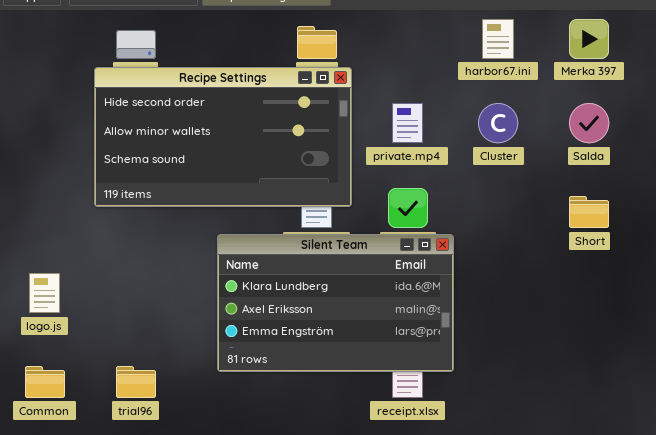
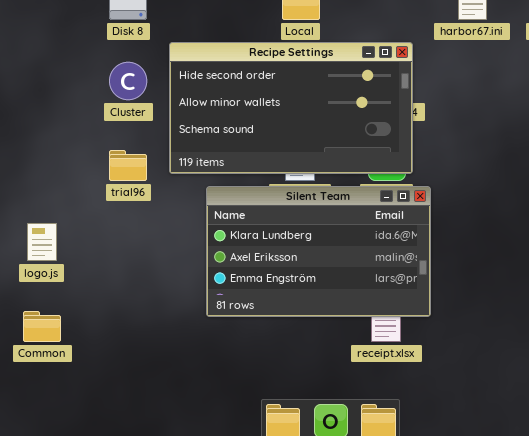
Recipe Settings: [94,67,352,207] -> [169,42,413,174], moved
Cluster: [478,103,518,143] -> [109,62,147,100], moved
trial96: [116,366,156,398] -> [109,150,147,181], moved

